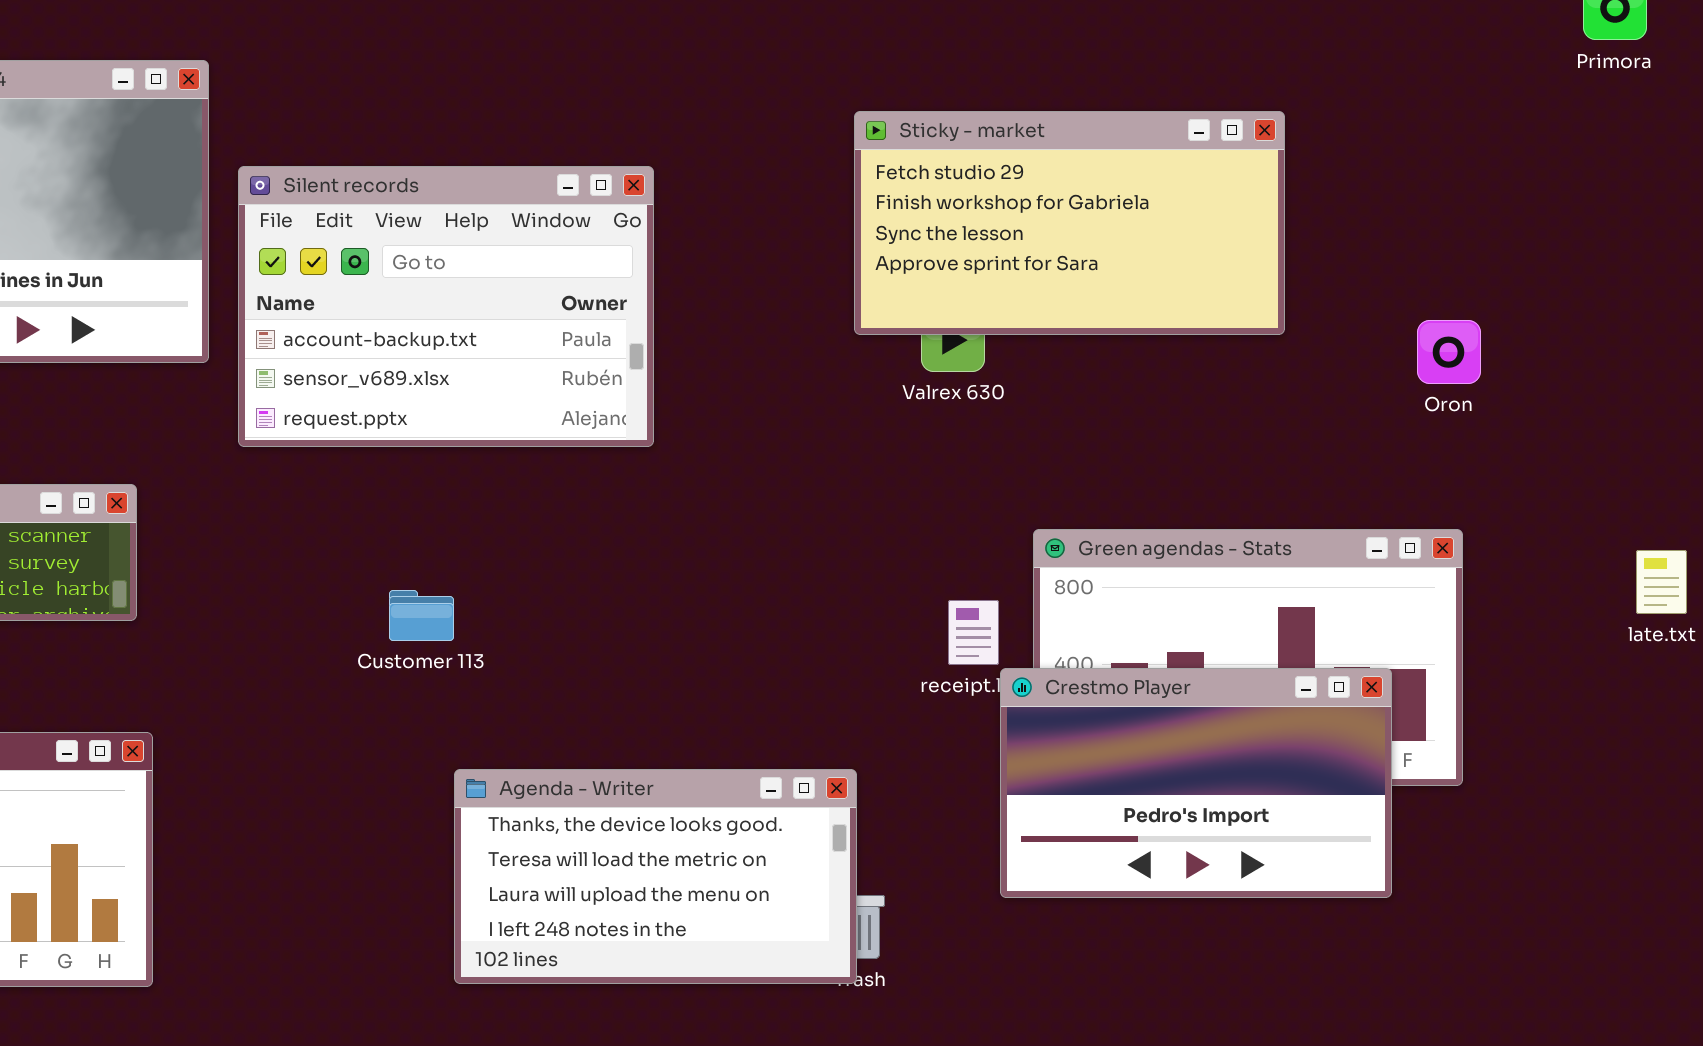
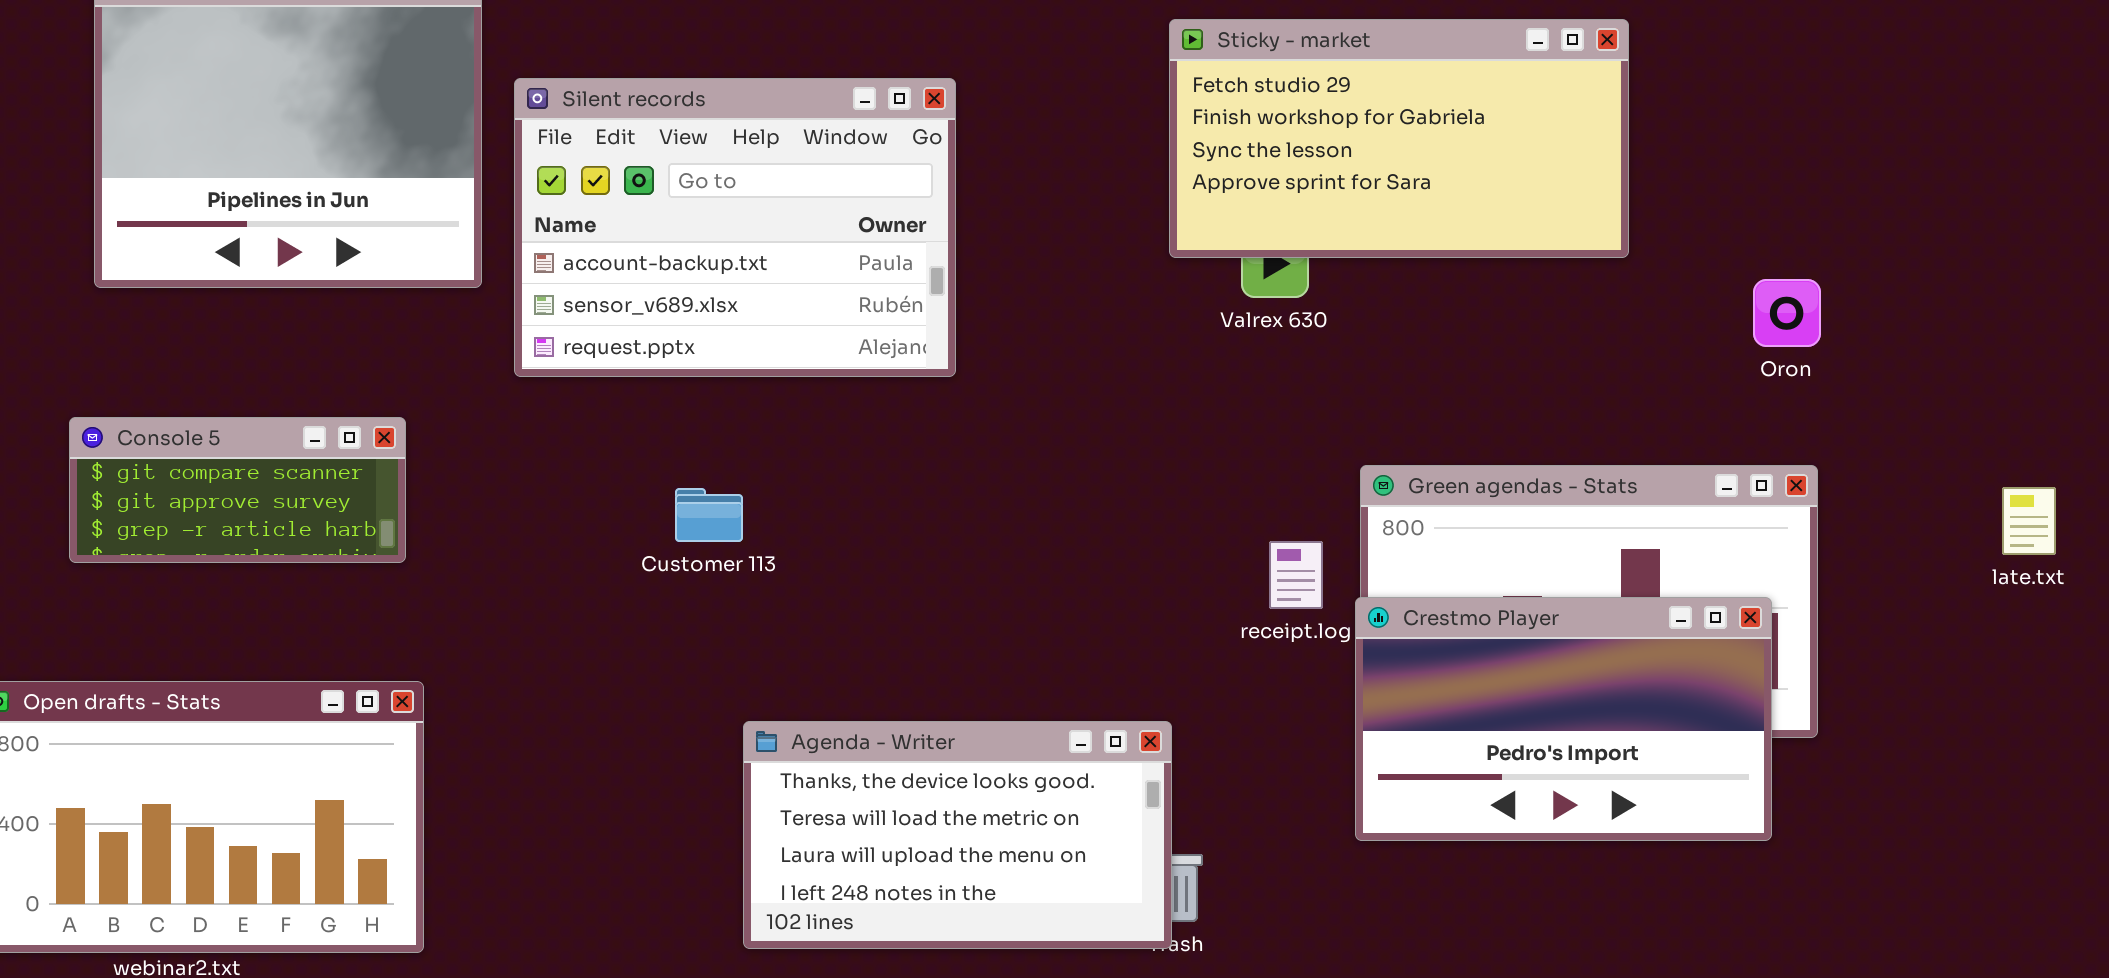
Oron: [1417,320,1481,384] -> [1753,279,1821,347], moved
Customer 113: [389,590,454,641] -> [675,488,743,542], moved
Crestmo Player: [1000,668,1392,898] -> [1355,597,1772,841], moved

